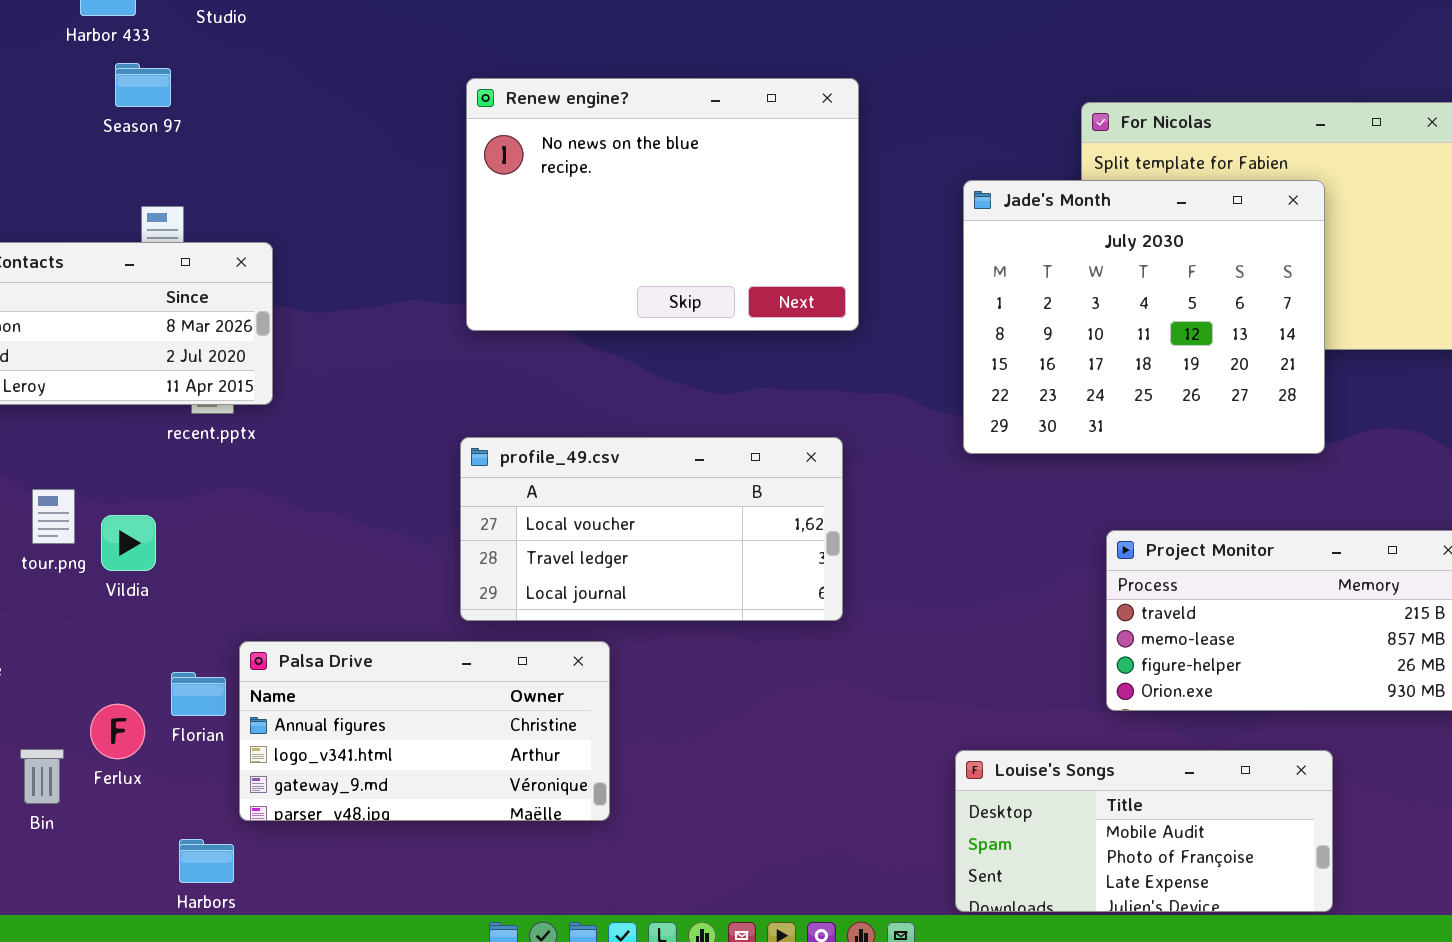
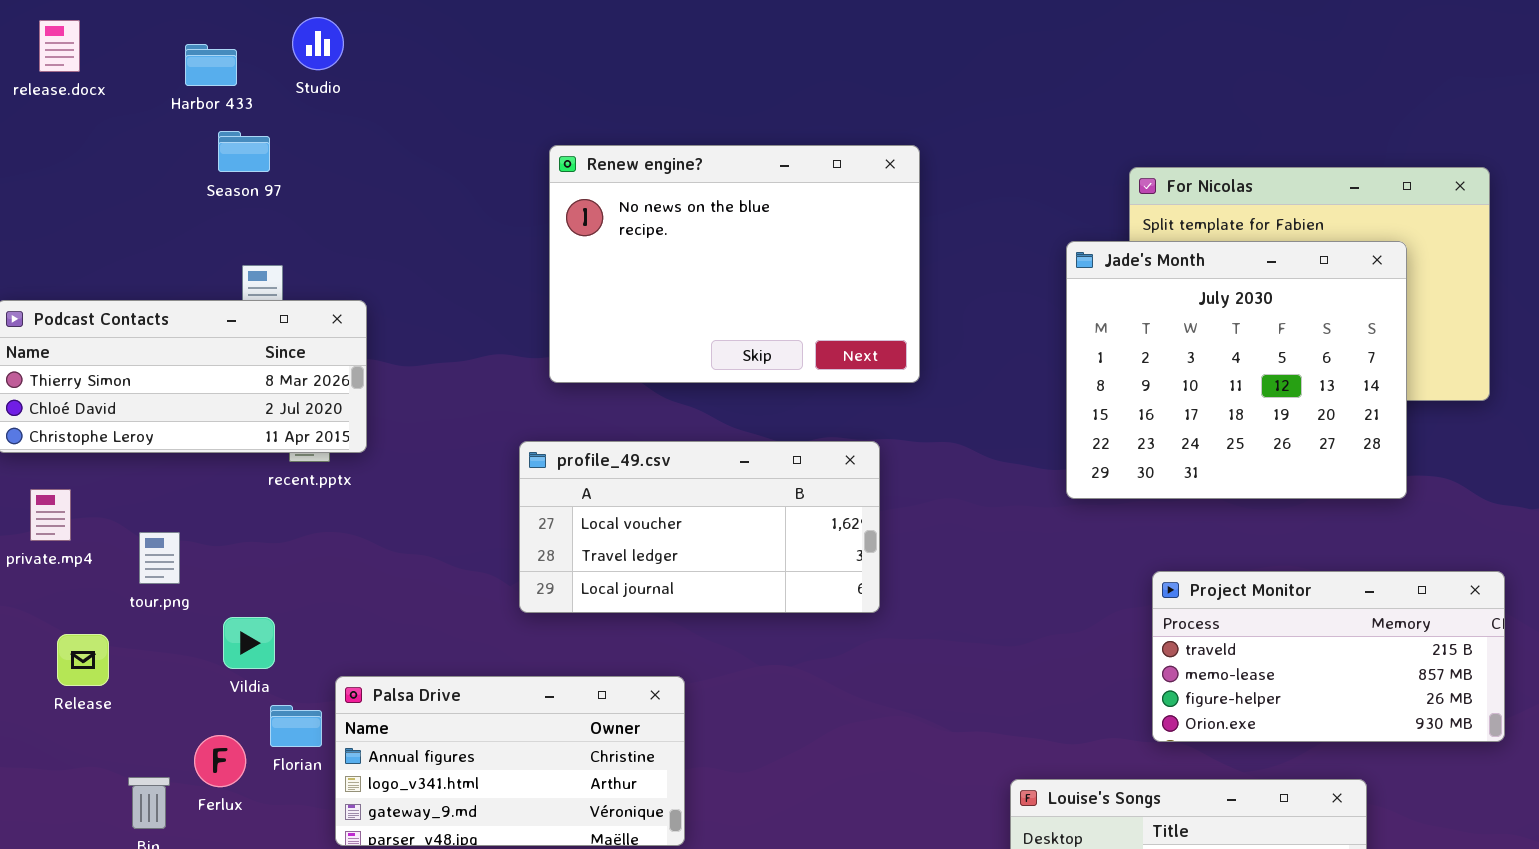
Jade's Month: [963,180,1325,454] -> [1066,241,1407,499], moved
profile_49.csv: [460,437,843,621] -> [519,441,880,613], moved
Vildia: [101,515,156,571] -> [223,617,275,669], moved

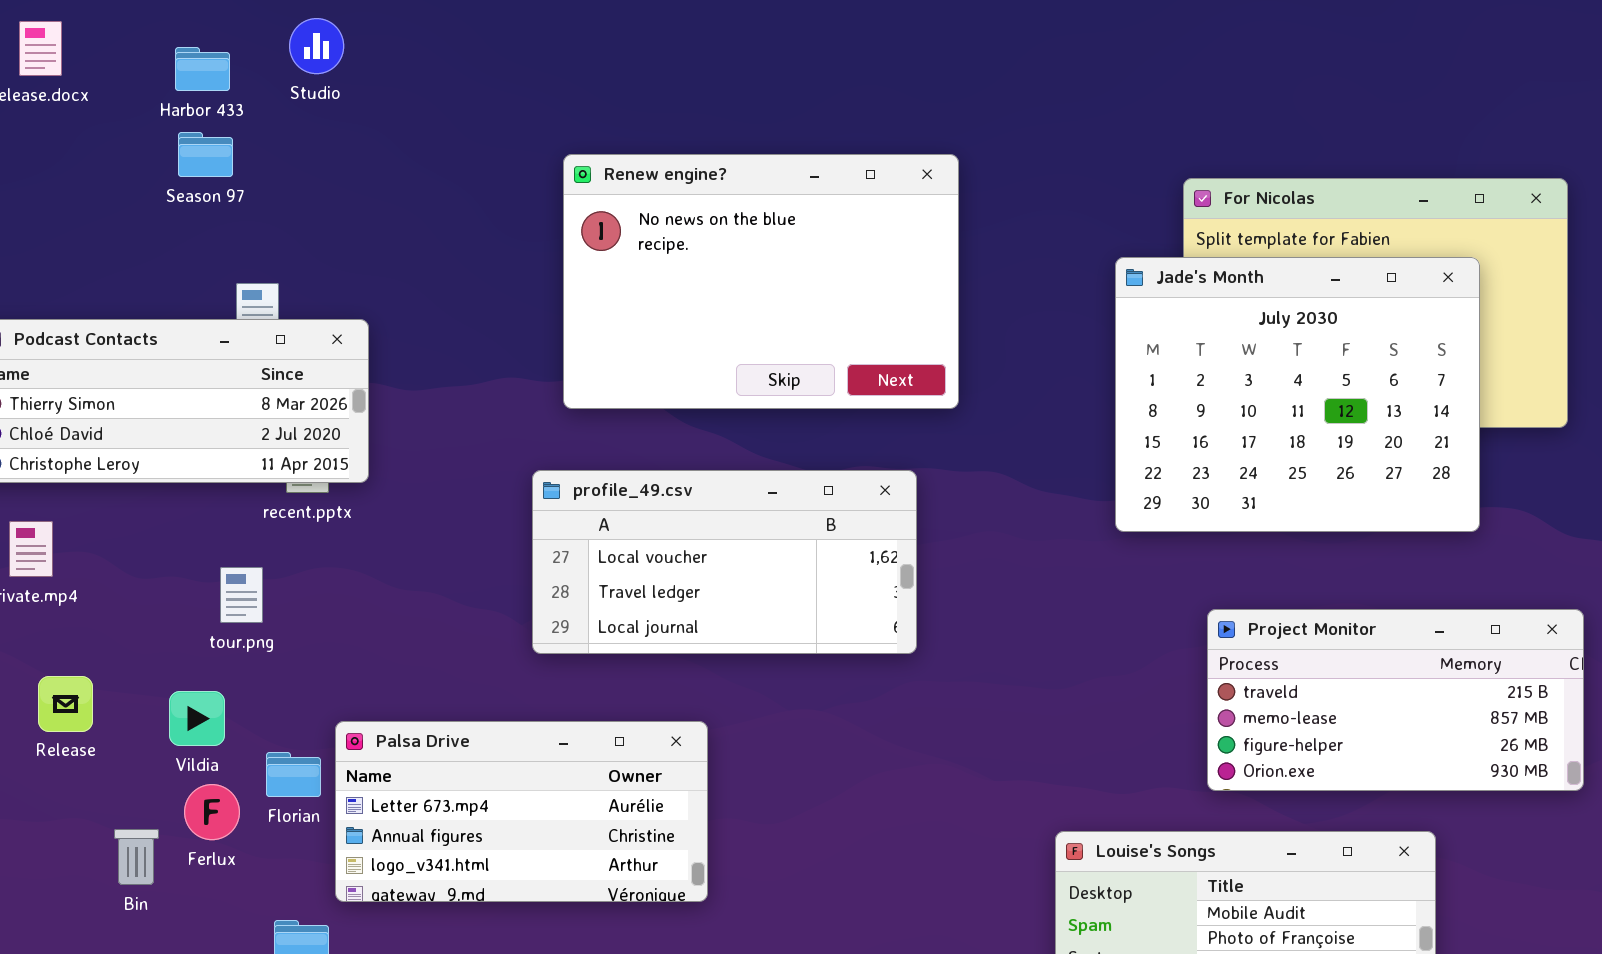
Season 97: [218,131,270,172] -> [178,132,233,177], moved
tour.png: [139,532,180,584] -> [220,567,263,623], moved
Vildia: [223,617,275,669] -> [169,691,225,746], moved
Palsa Drive: [335,676,685,846] -> [335,721,708,902], scrolled up 1 row

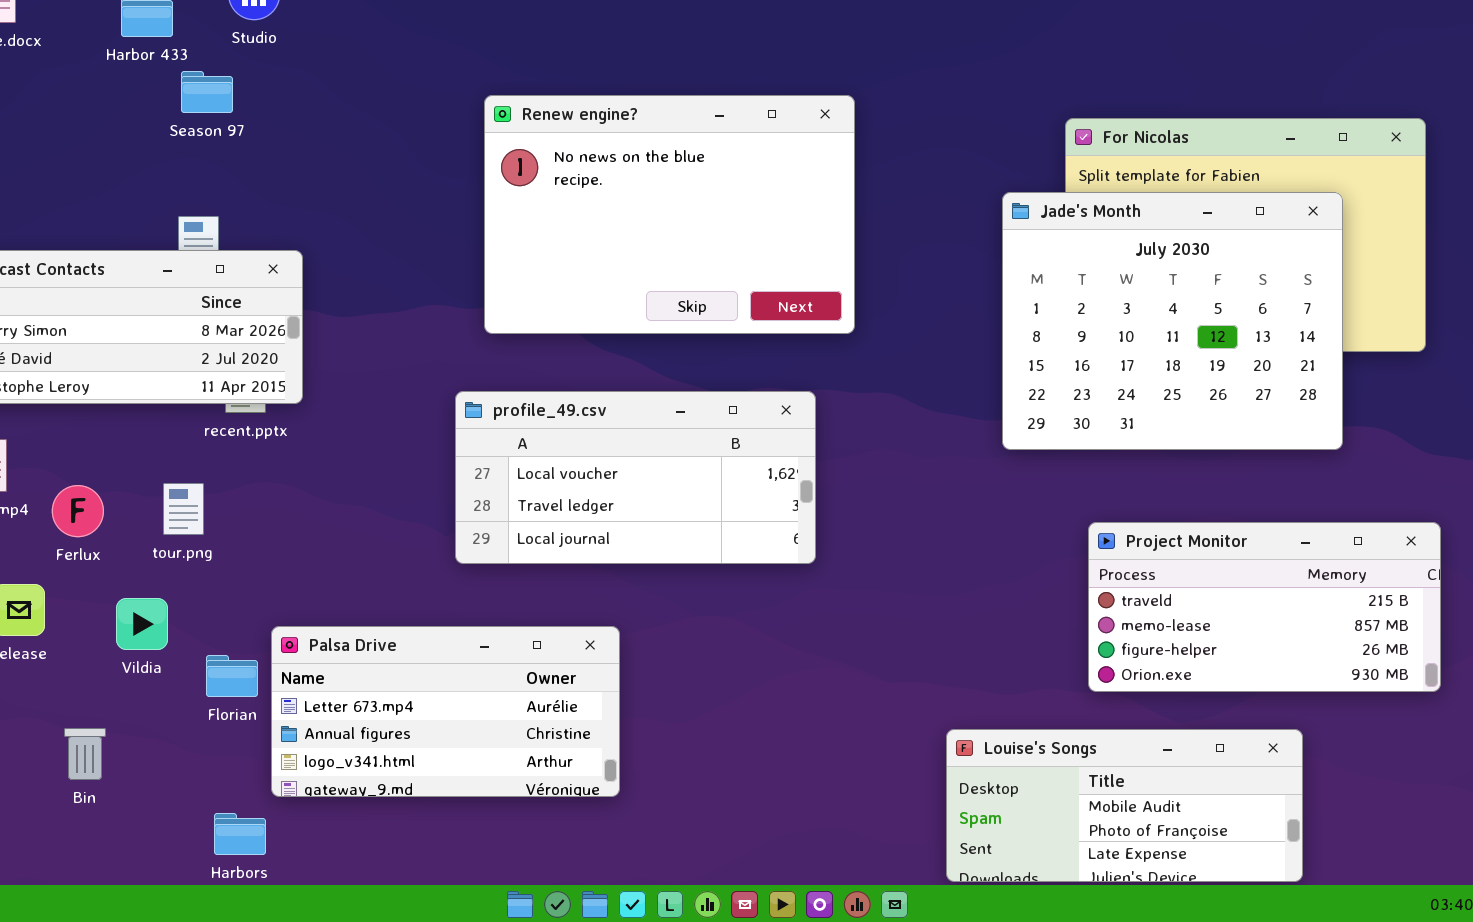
Season 97: [178,132,233,177] -> [181,71,233,113], moved
Ferlux: [184,784,240,840] -> [52,485,104,537], moved

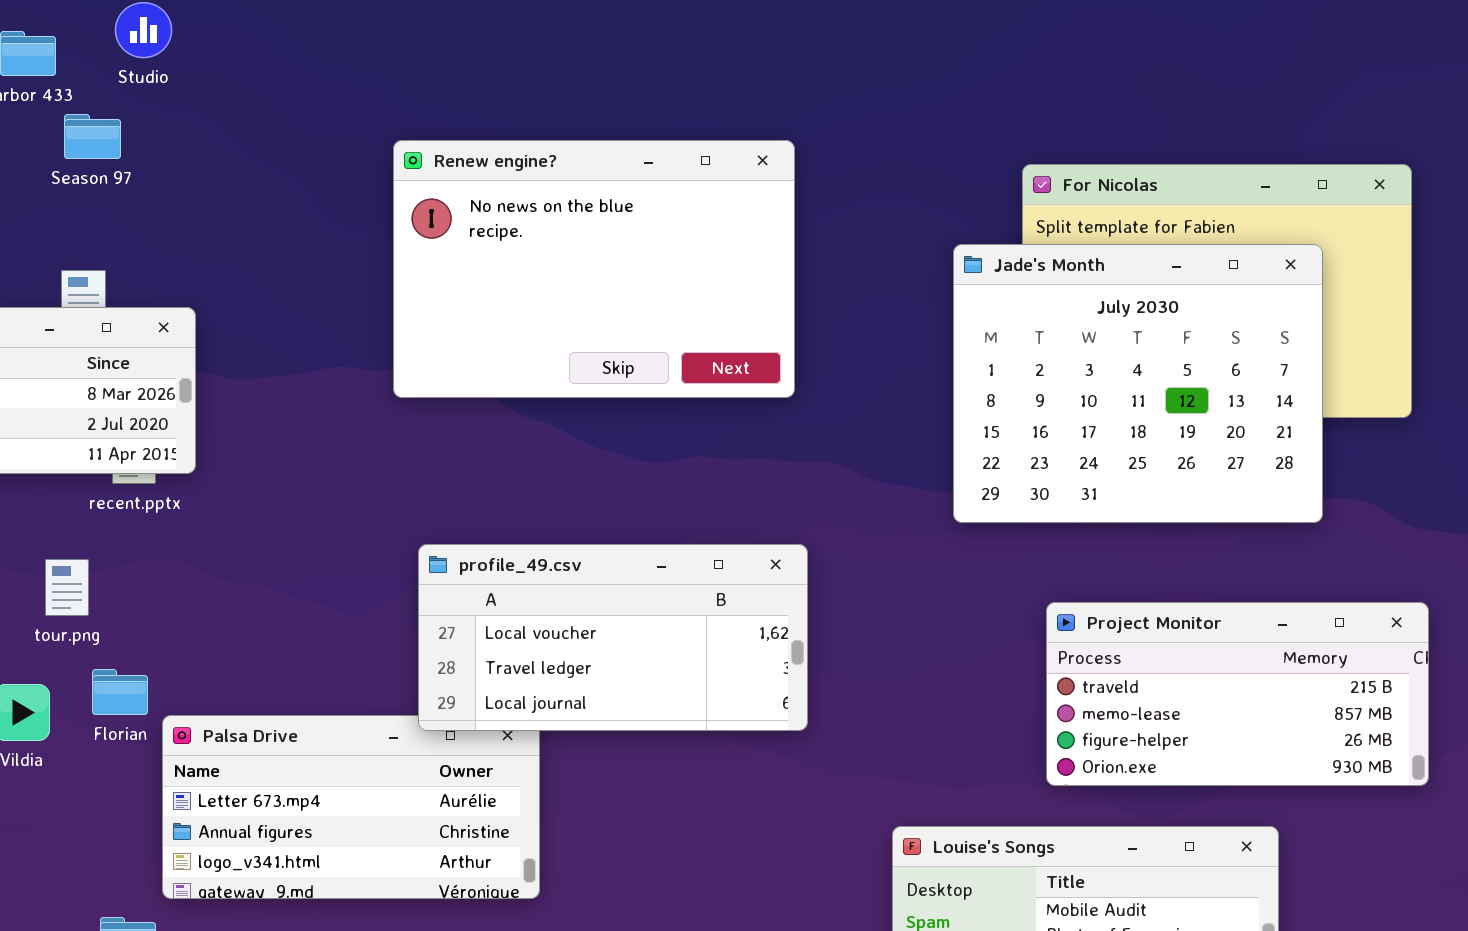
profile_49.csv: [455,391,816,564] -> [418,544,808,731], moved
Florian: [206,655,258,697] -> [92,669,148,715], moved

